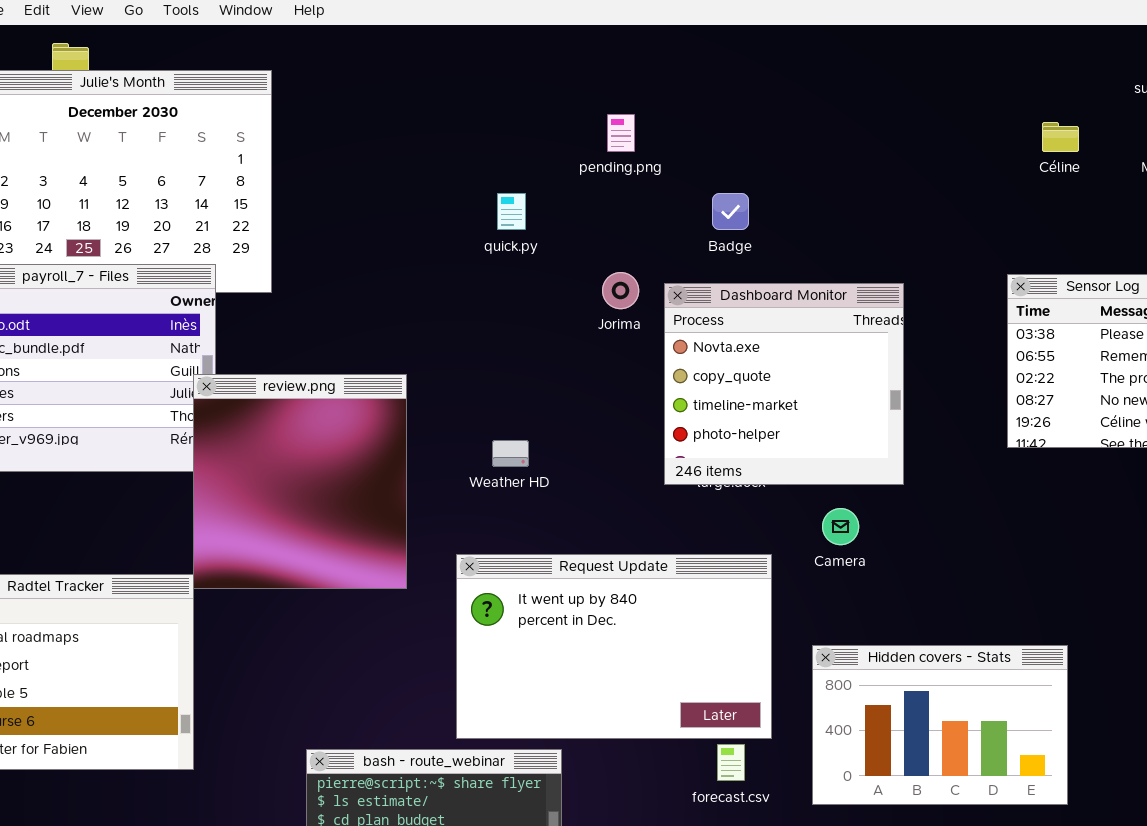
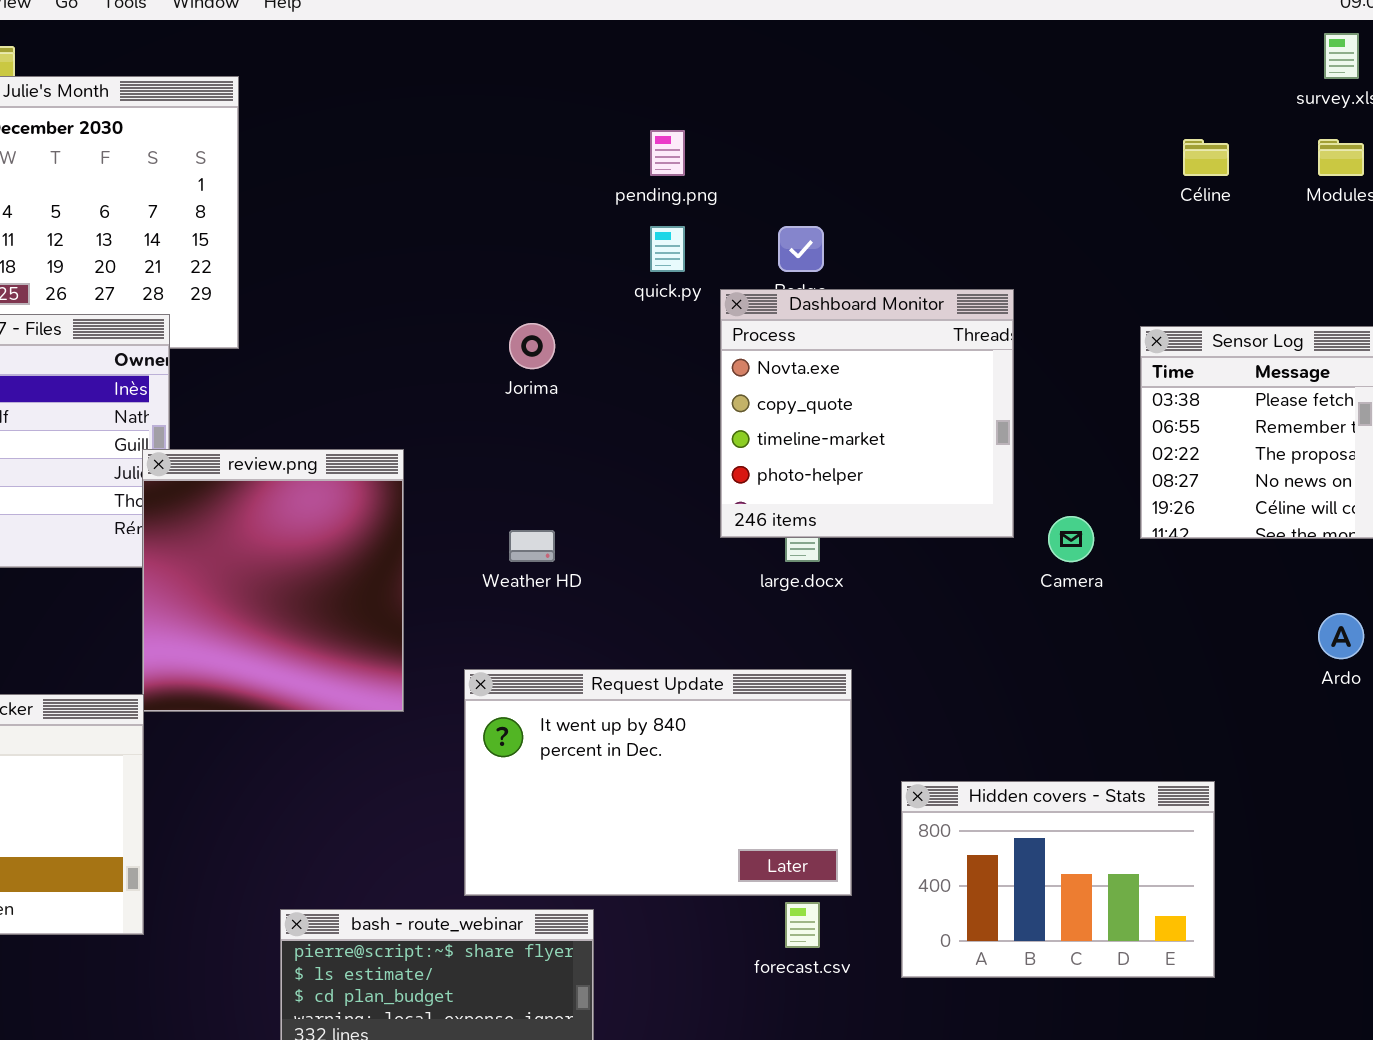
quick.py: [497,193,526,230] -> [650,226,685,272], moved
Jorima: [602,272,639,309] -> [509,323,555,369], moved
Dashboard Monitor: [664,283,904,485] -> [720,289,1014,538], moved
Camera: [822,508,859,545] -> [1048,516,1094,562], moved

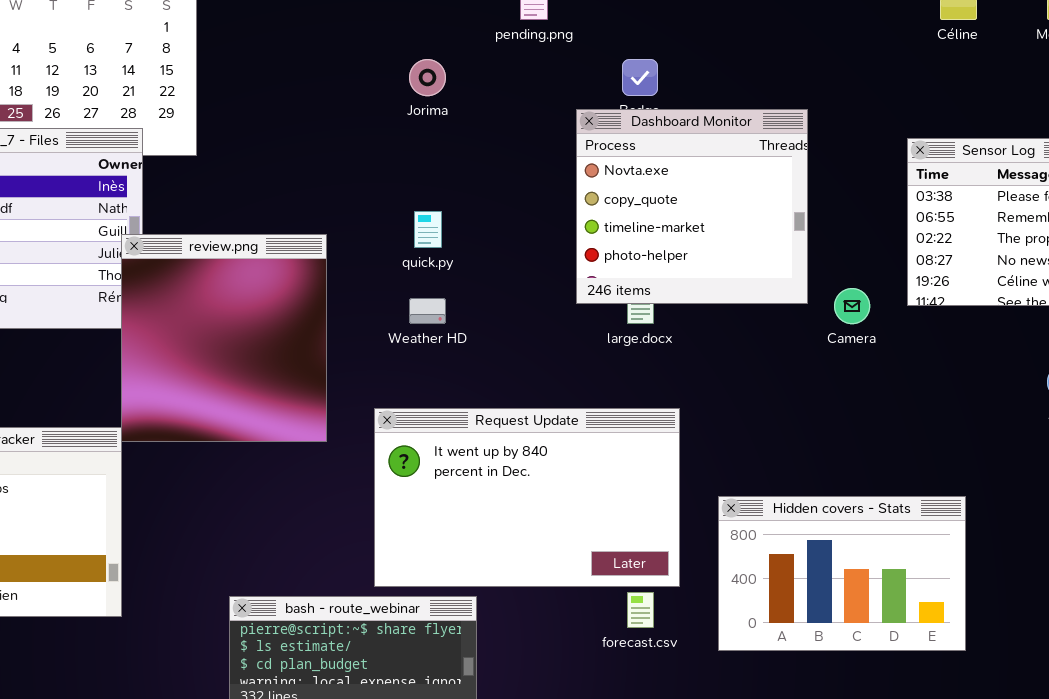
quick.py: [650,226,685,272] -> [414,211,442,248], moved
Jorima: [509,323,555,369] -> [409,59,446,96], moved

